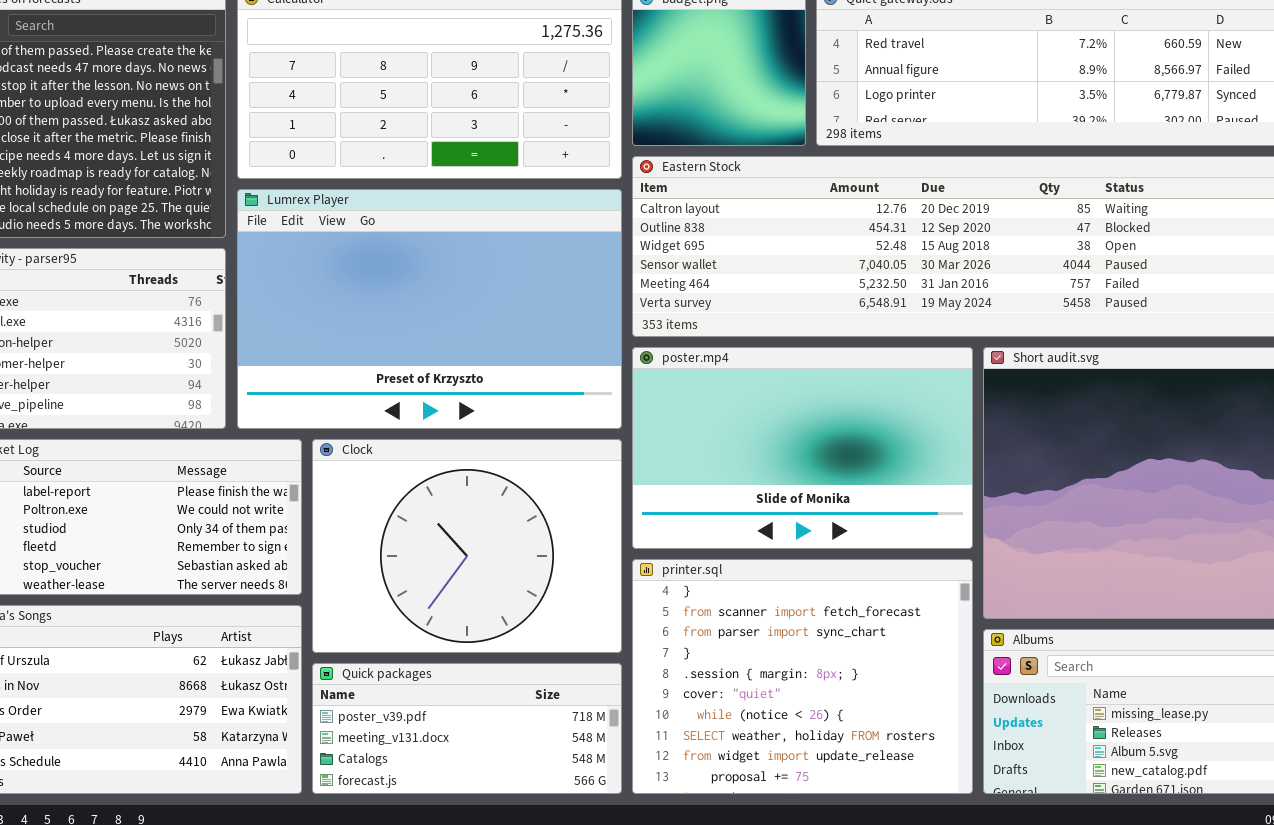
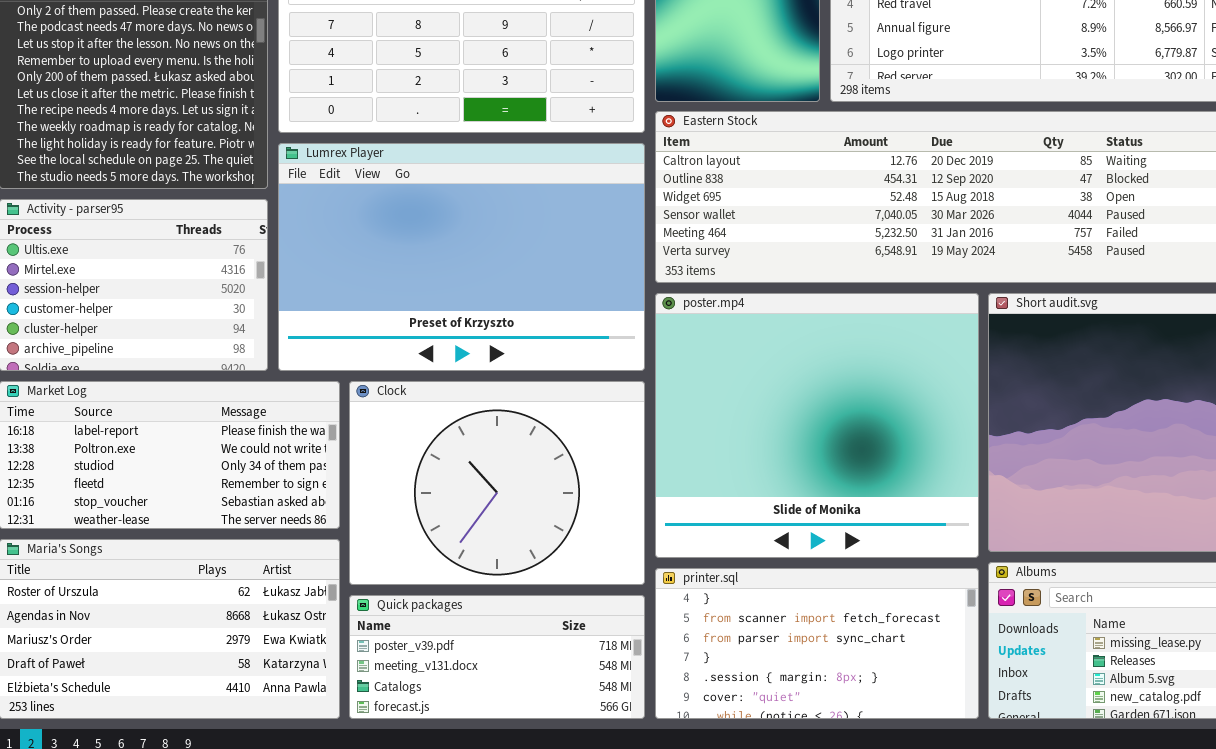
poster.mp4: [632,347,973,549] -> [655,293,979,558], resized
printer.sql: [632,559,973,794] -> [655,568,979,719], resized

